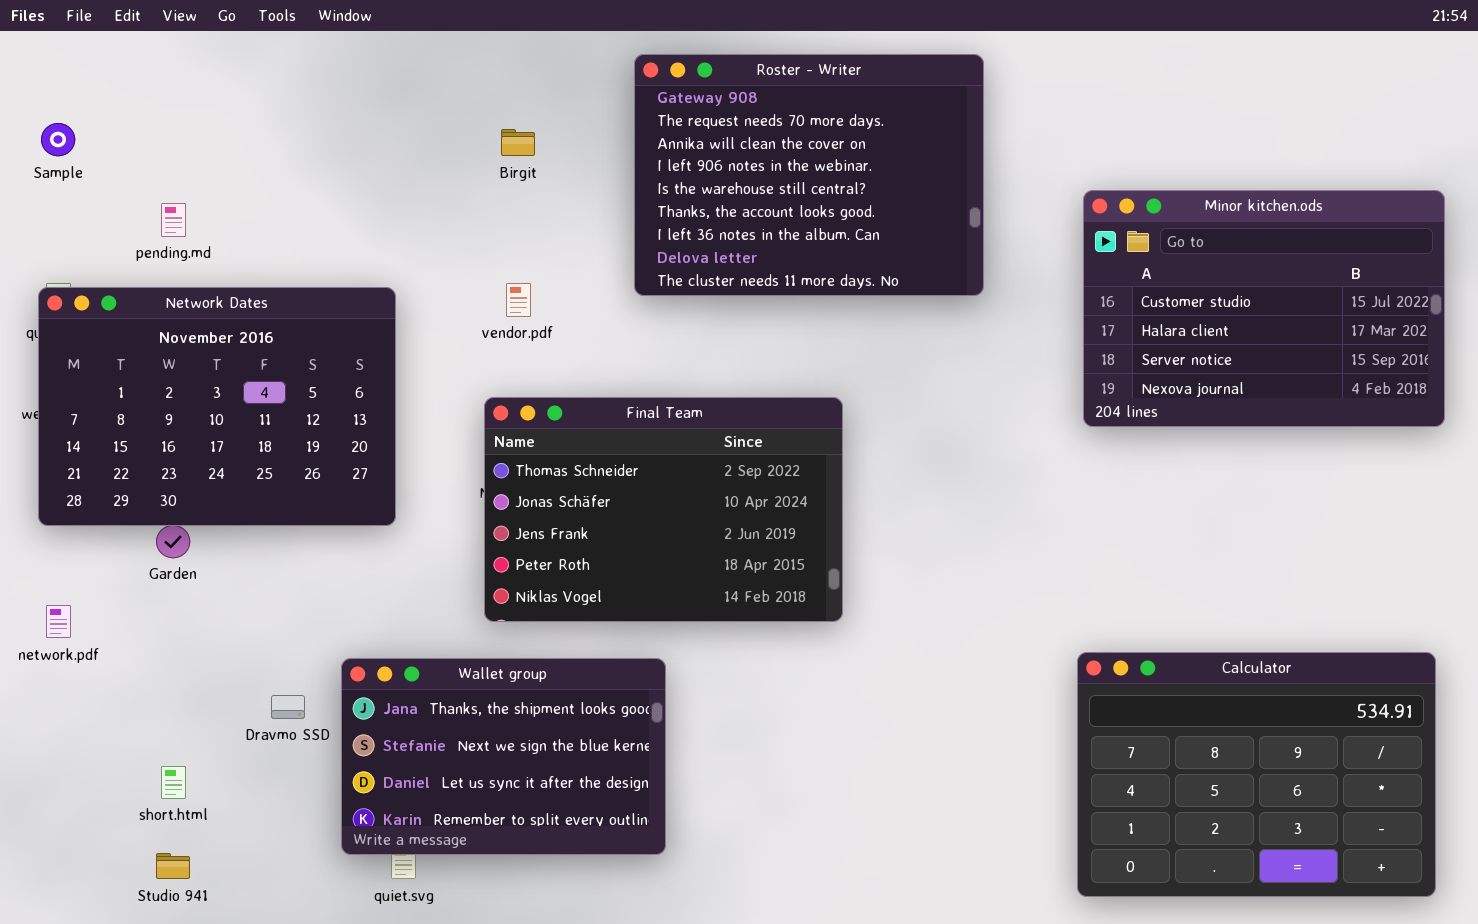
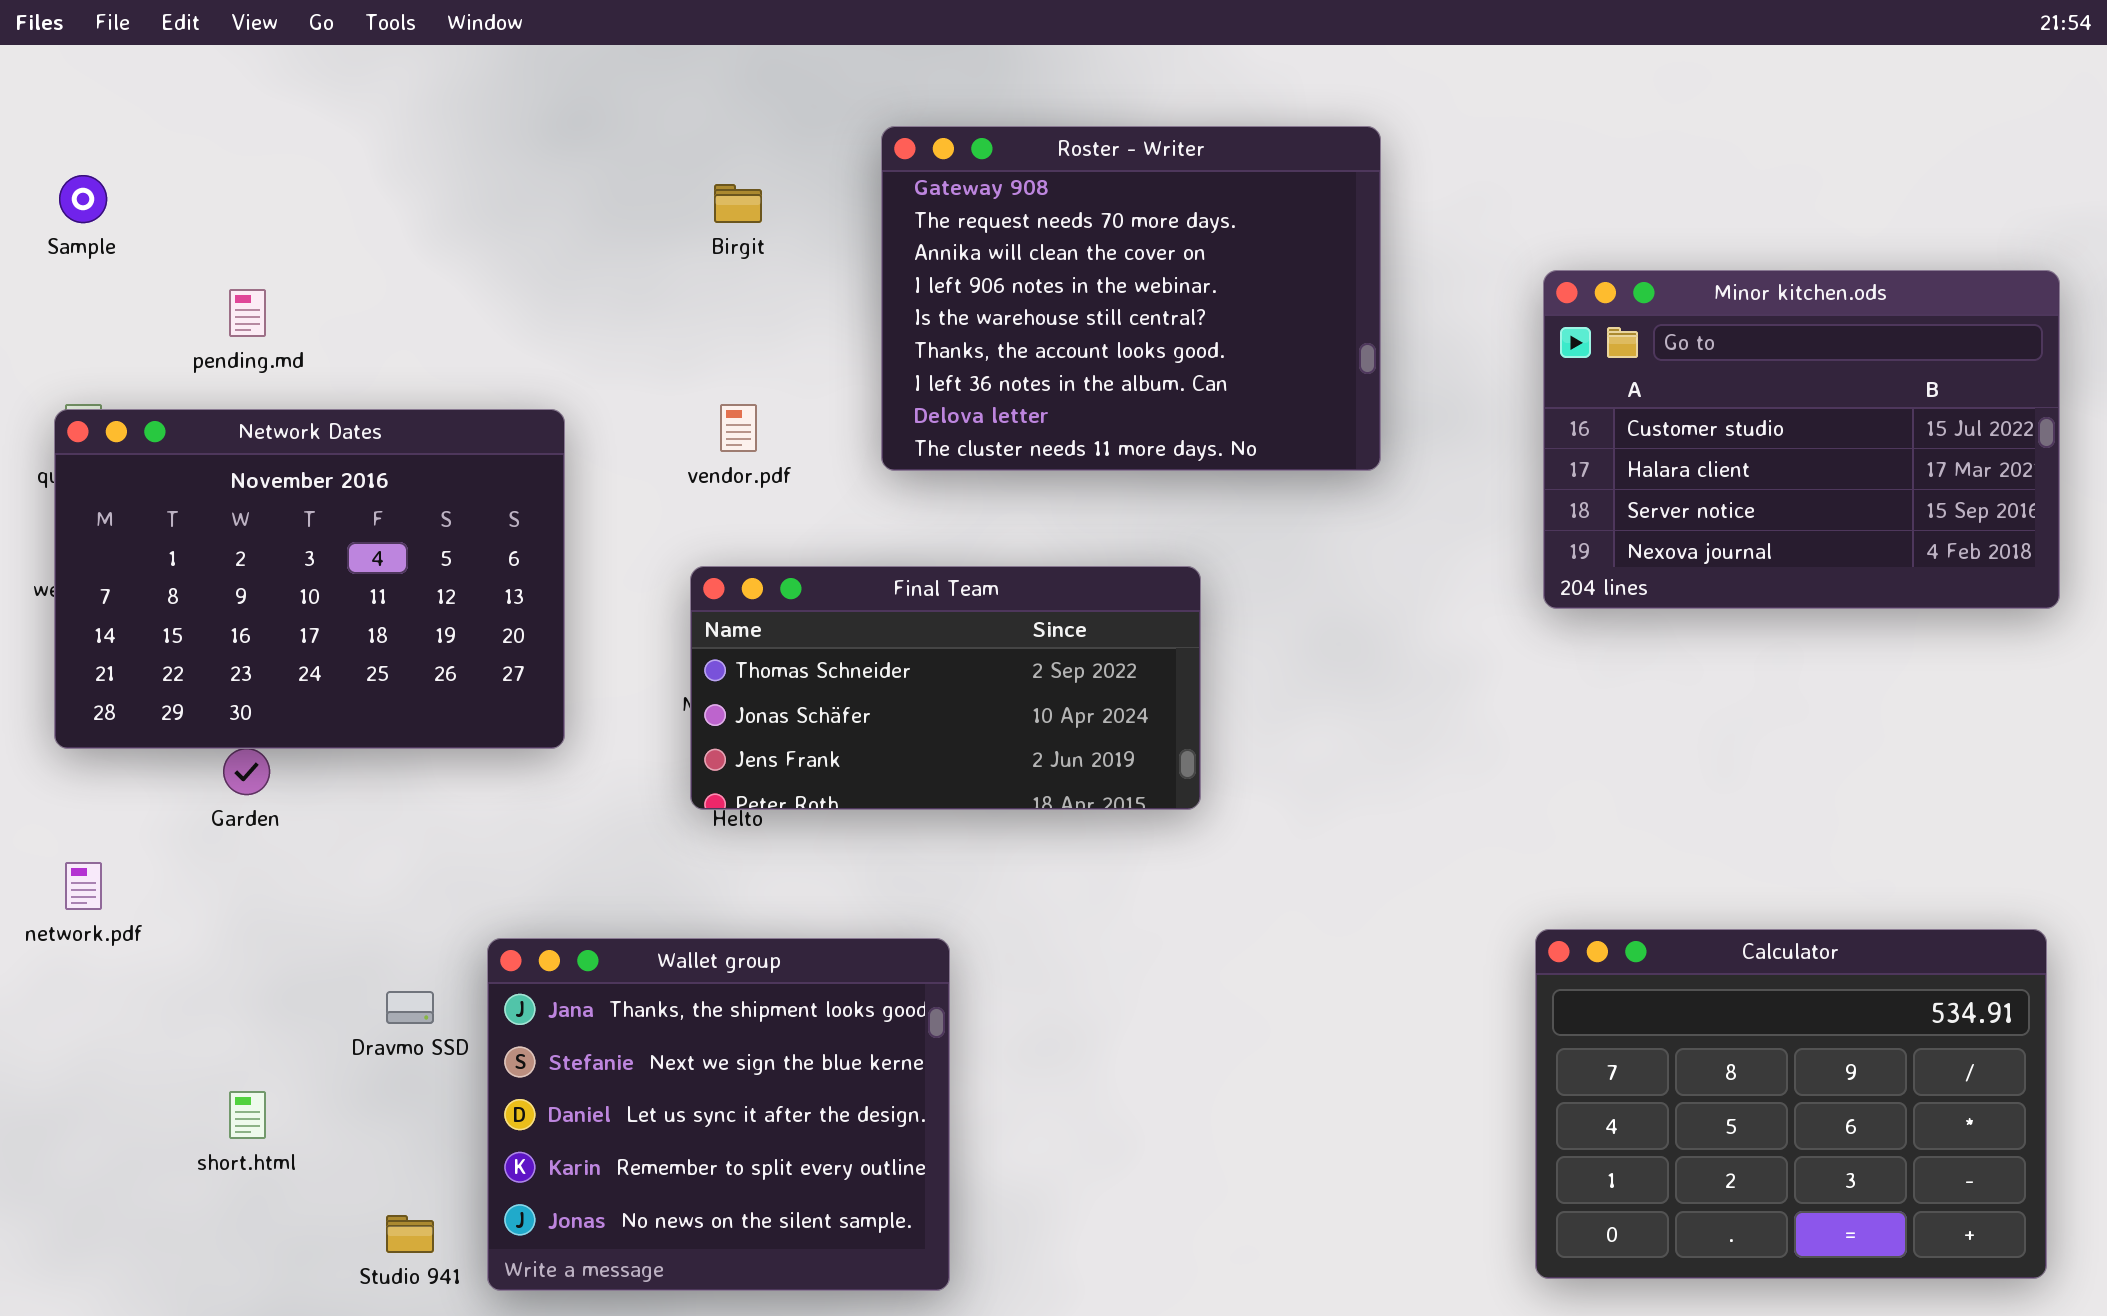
Roster - Writer: [634,54,984,296] -> [881,126,1381,471], moved
Final Team: [484,397,843,622] -> [690,566,1201,810], resized
Wallet group: [341,658,666,855] -> [487,938,950,1291], resized
Studio 941: [156,853,190,879] -> [386,1215,434,1253], moved

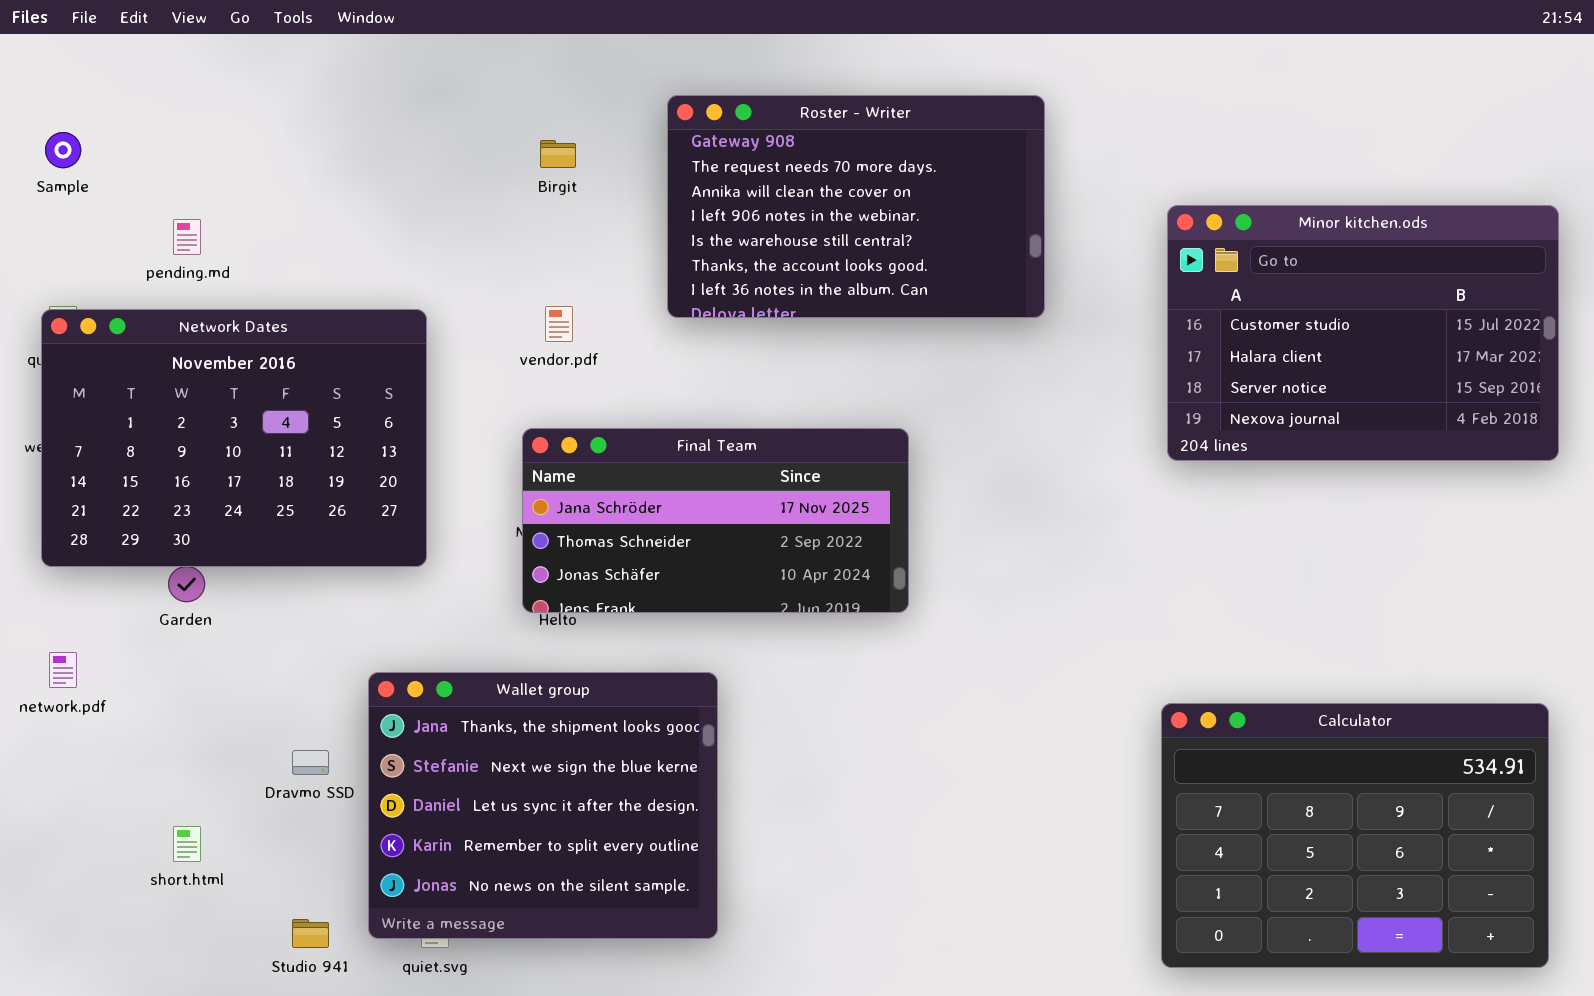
Roster - Writer: [881,126,1381,471] -> [667,95,1045,318], resized
Final Team: [690,566,1201,810] -> [522,428,909,613], scrolled up 1 row
Wallet group: [487,938,950,1291] -> [368,672,718,939], moved

